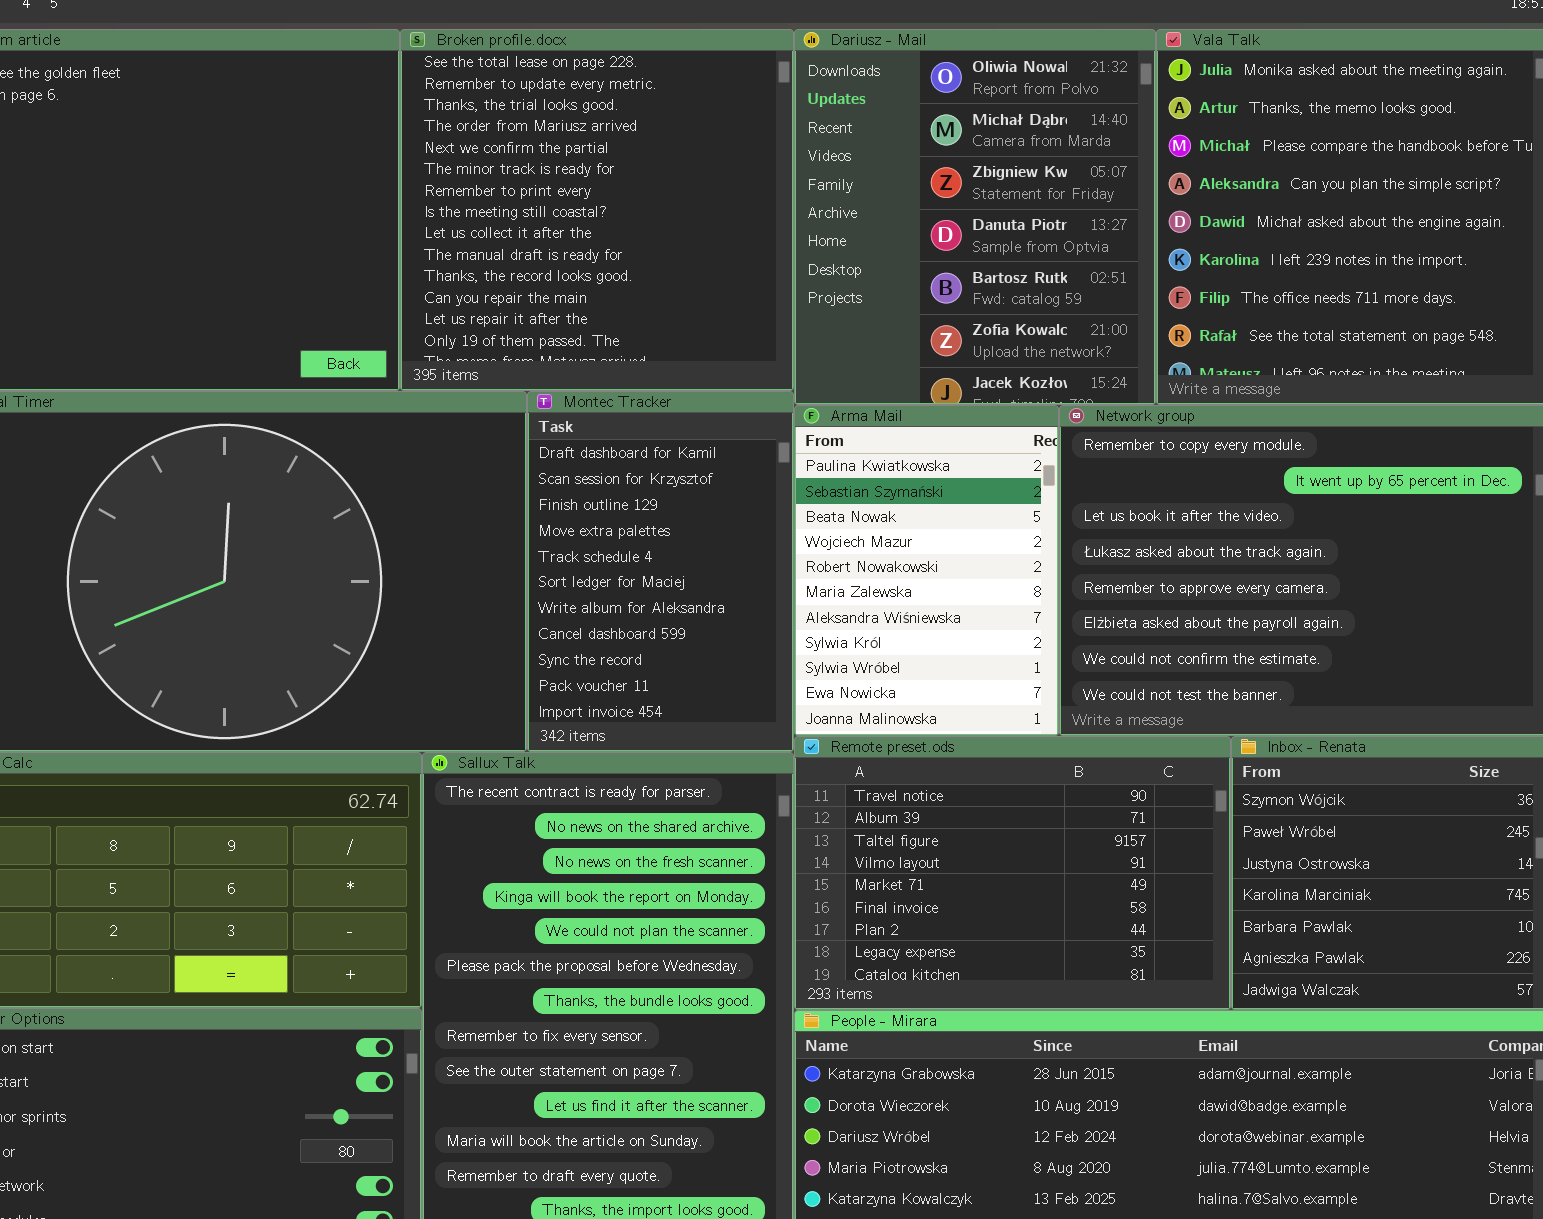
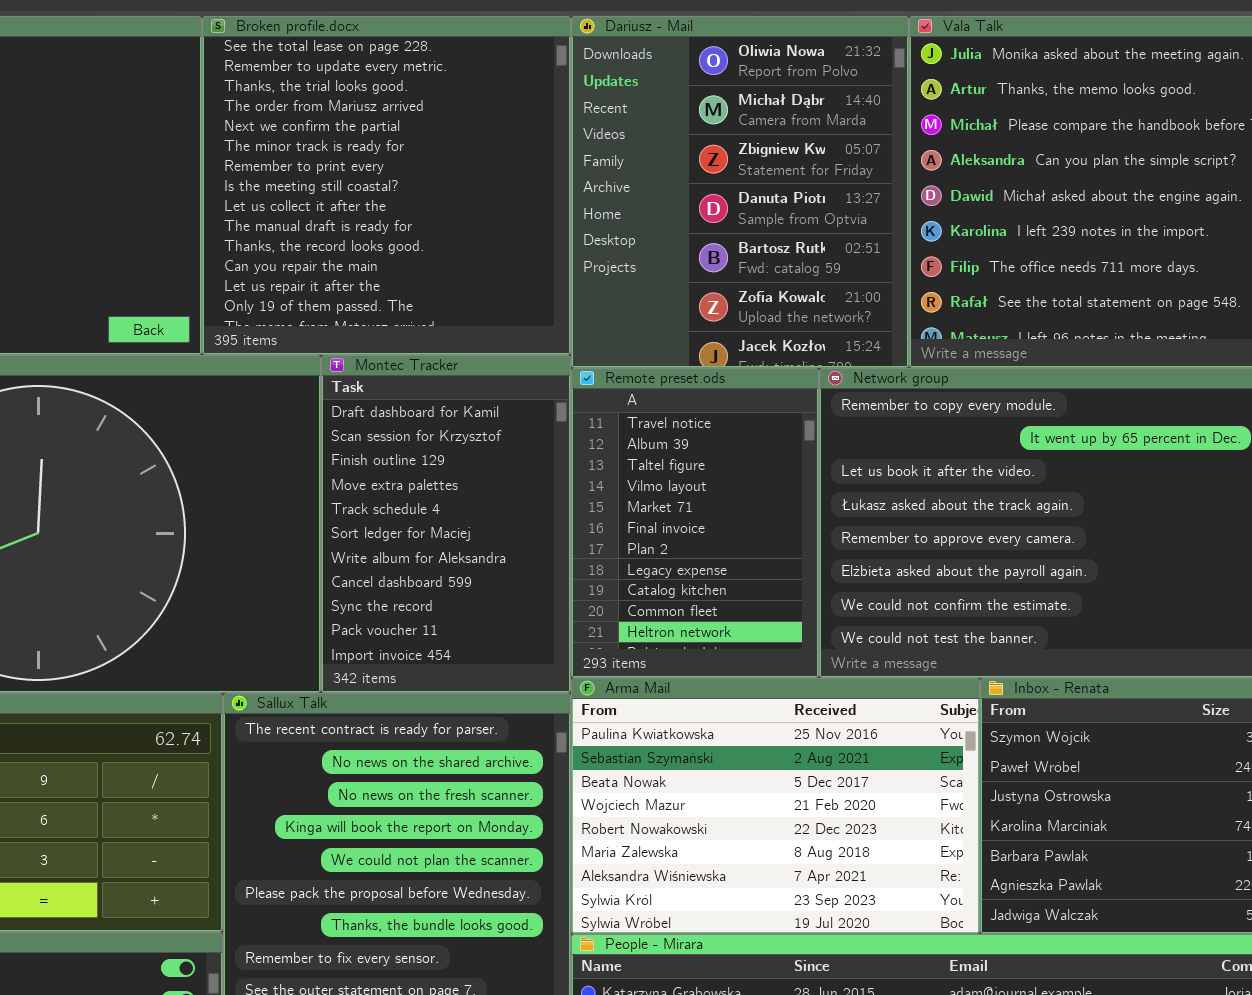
Arma Mail: [794,405,1059,736] -> [571,678,980,934], moved, resized
Remote preset.ods: [794,736,1231,1010] -> [571,368,819,678], moved, resized

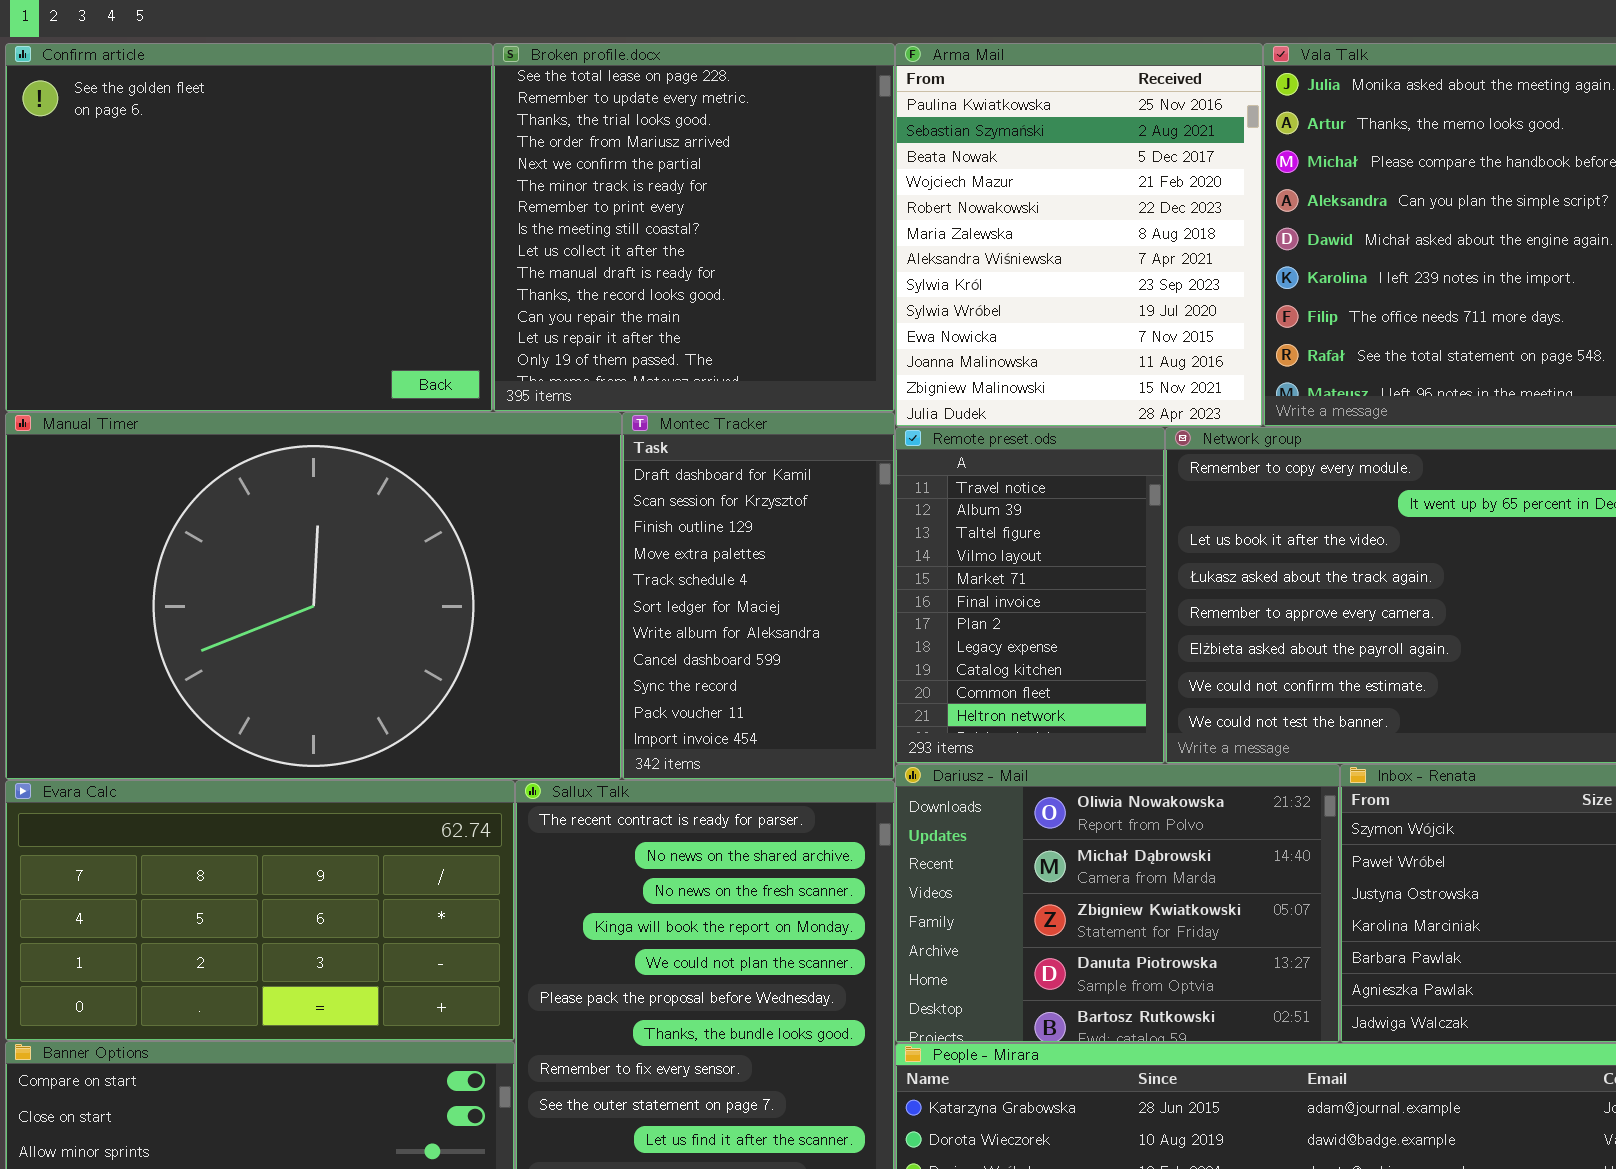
Dariusz - Mail: [571,16,909,368] -> [895,764,1340,1043], moved, resized
Arma Mail: [571,678,980,934] -> [895,43,1263,427], moved, resized

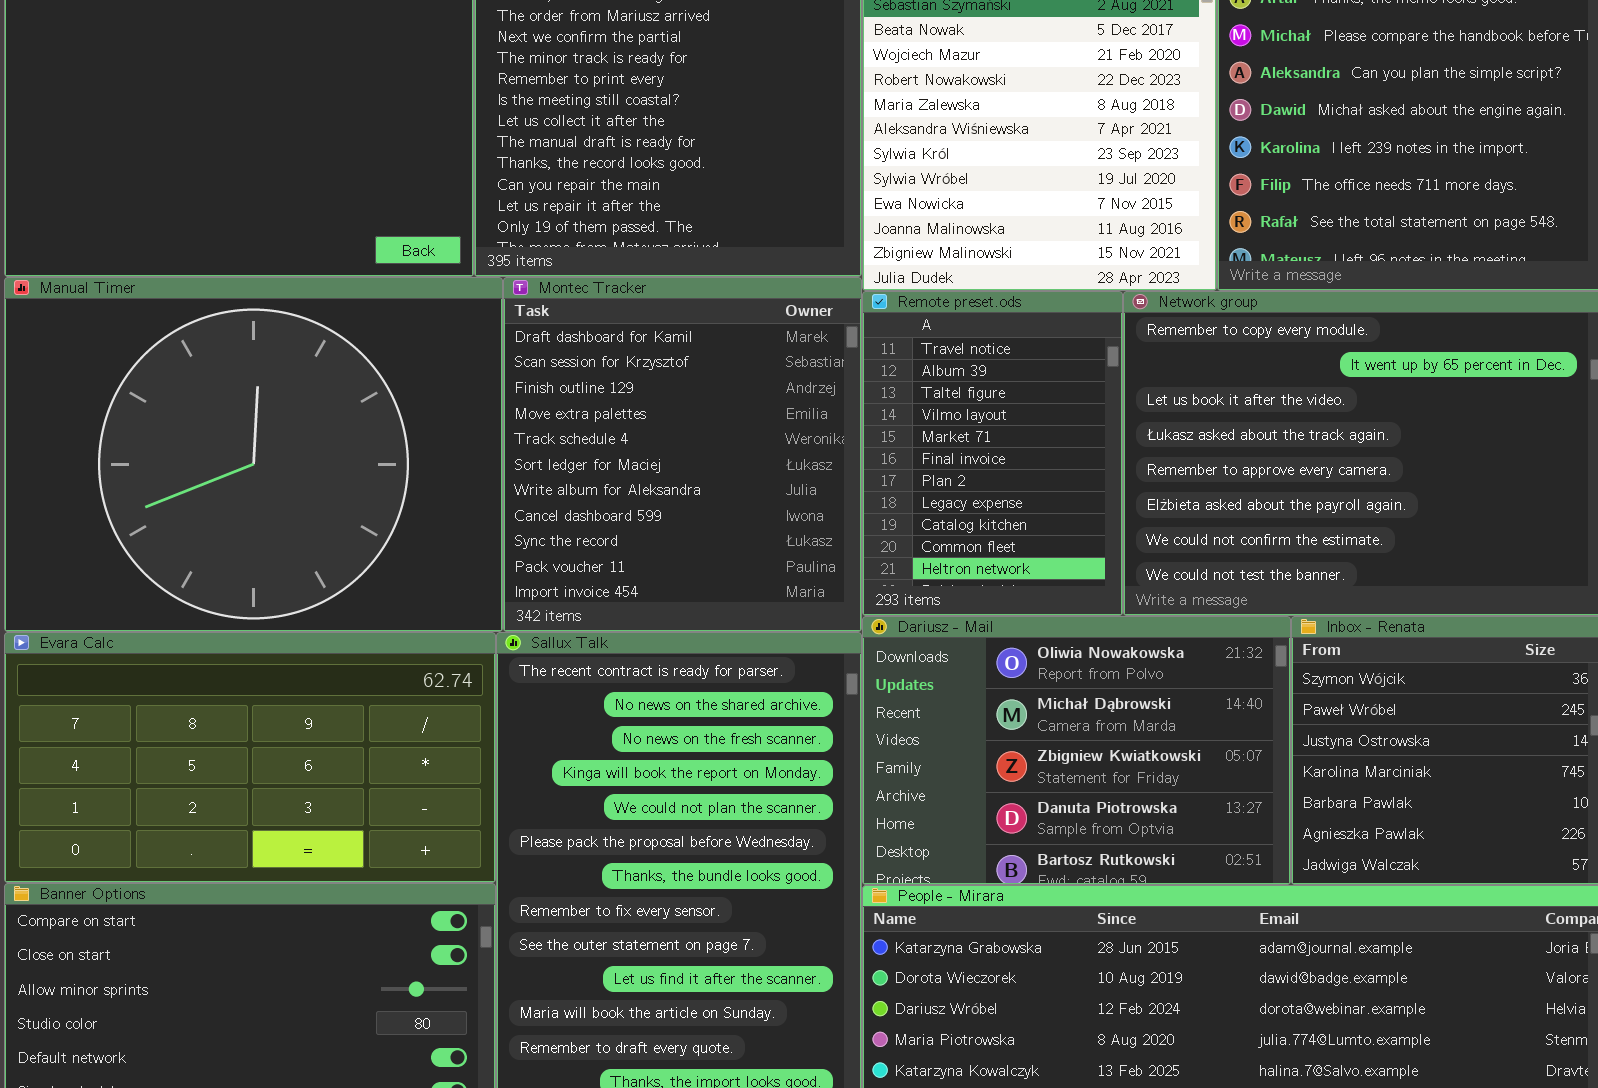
Manual Timer: [5,412,622,780] -> [4,277,503,632], resized
Montec Tracker: [622,412,895,780] -> [503,277,862,632], resized

